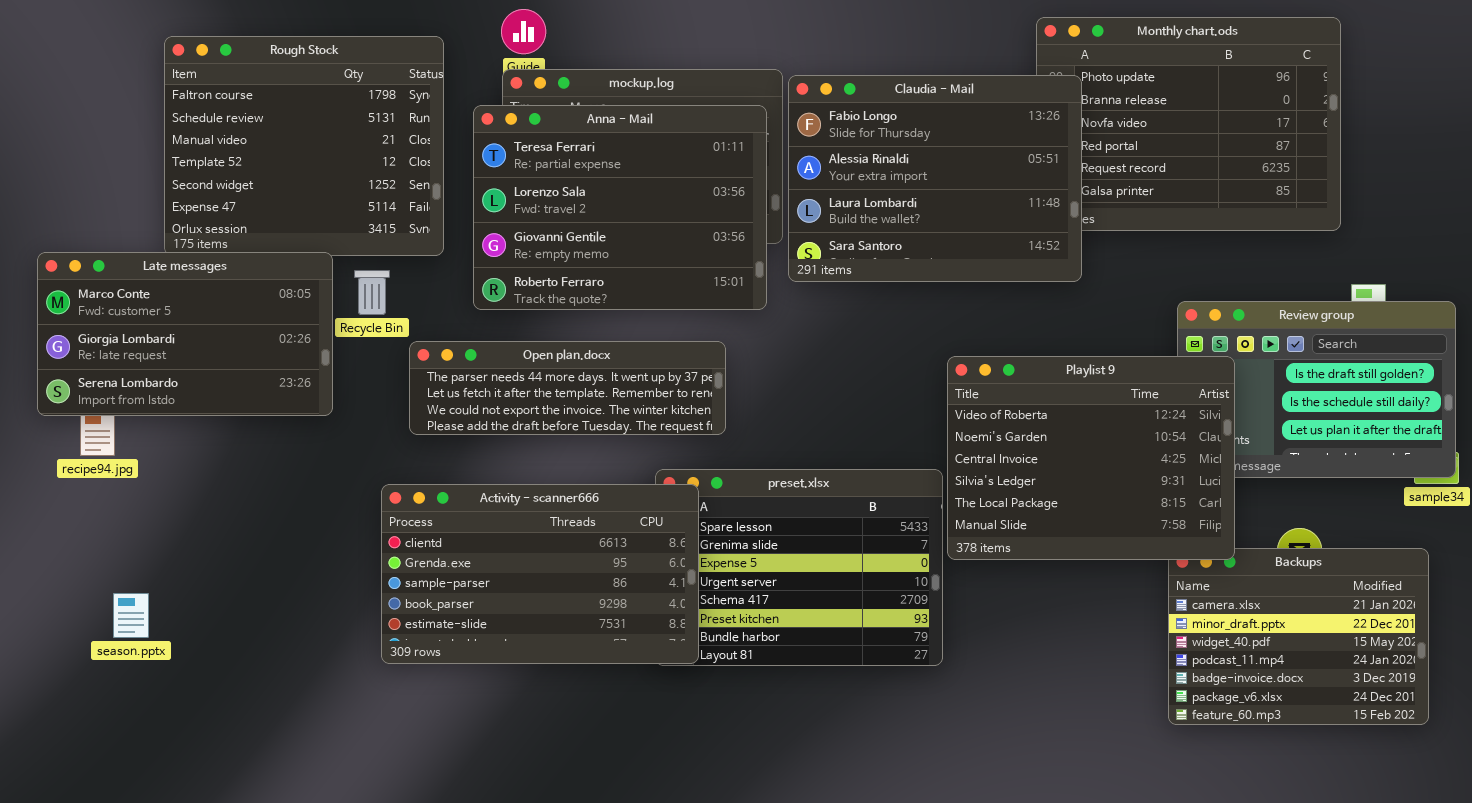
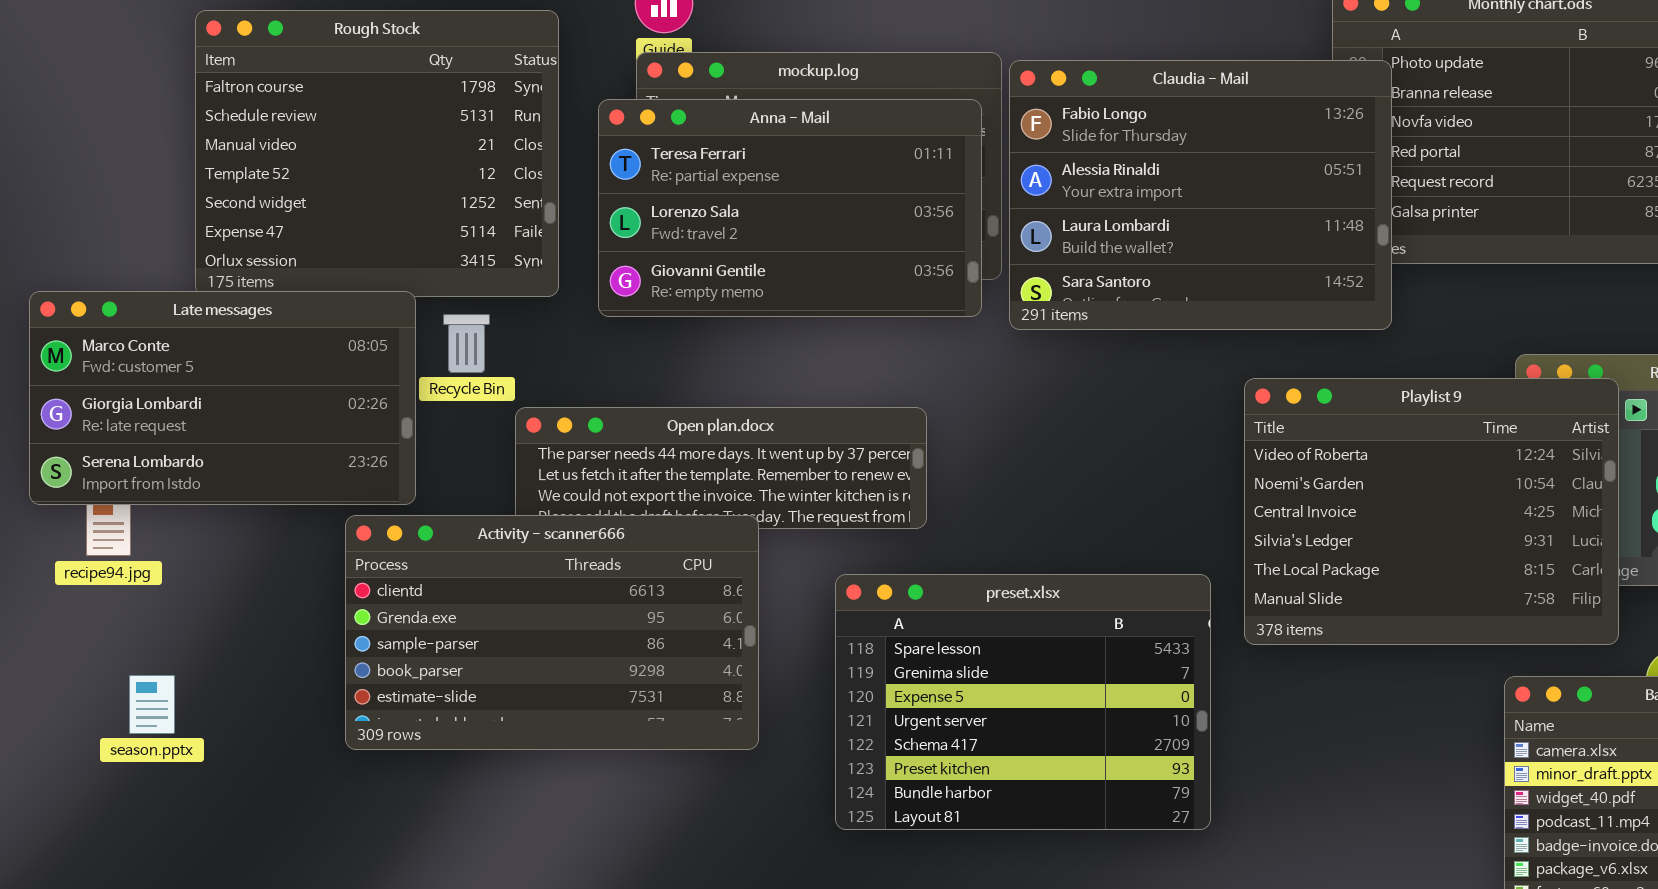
Anna - Mail: [473,105,767,310] -> [598,99,982,317], resized
Playlist 9: [947,356,1235,560] -> [1244,378,1619,645], moved
Activity - scanner666: [381,484,699,664] -> [345,515,759,750], moved
season.pptx: [113,593,149,638] -> [129,675,175,734], moved

